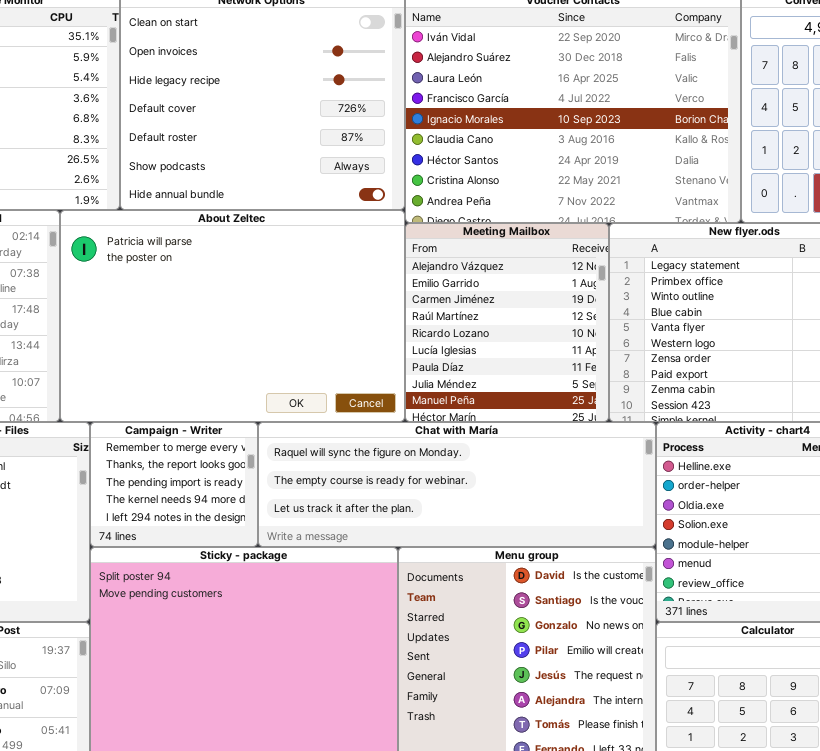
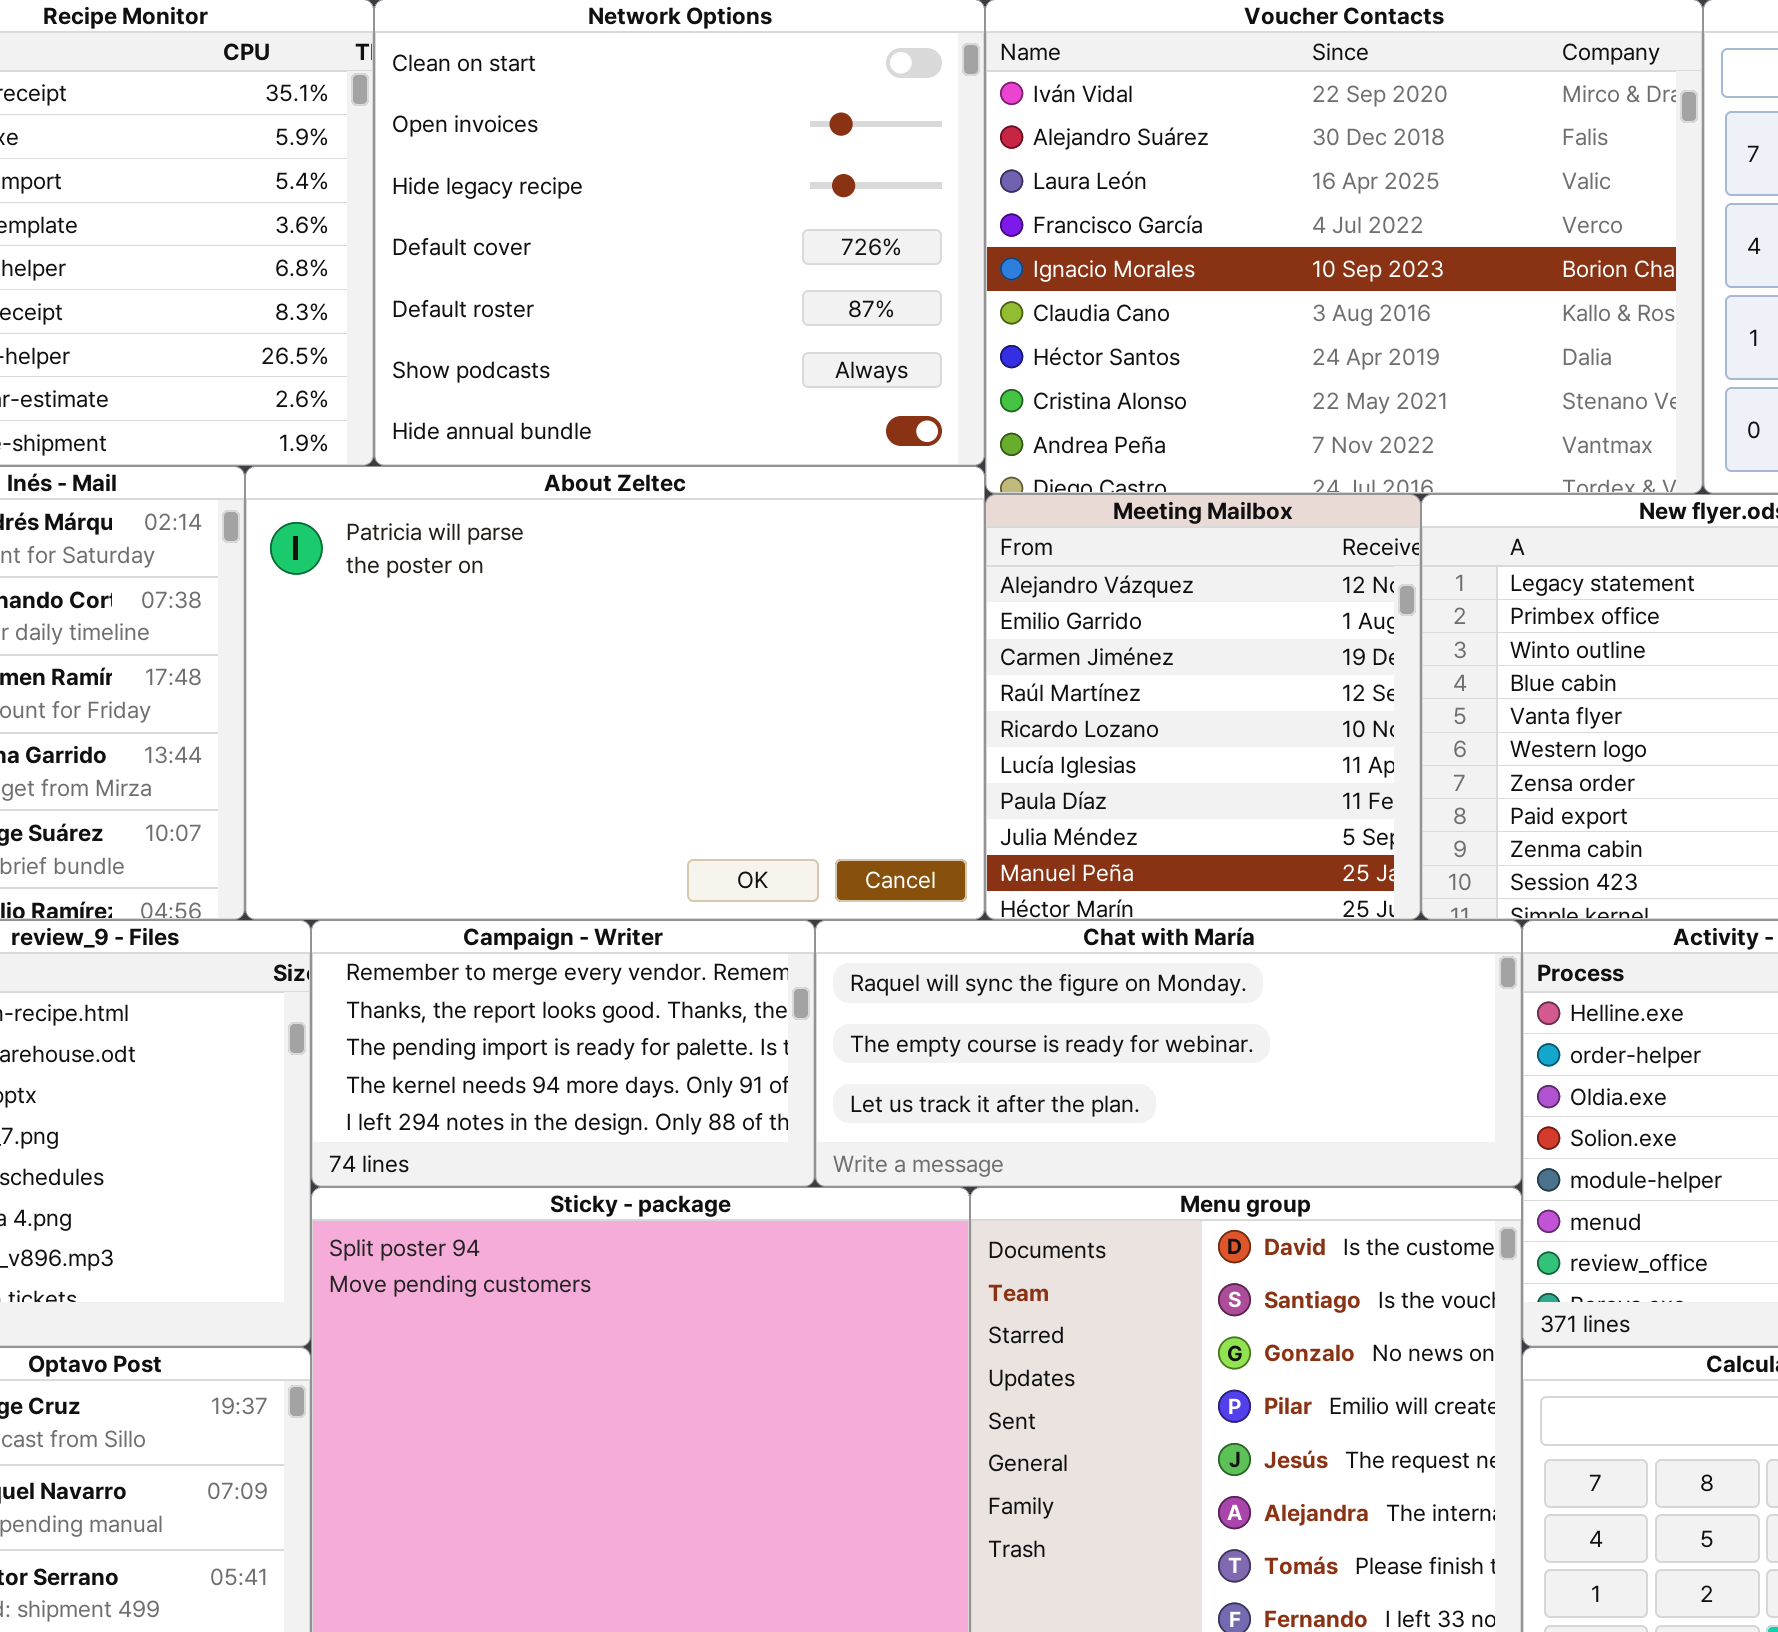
Campaign - Writer: [90,422,258,547] -> [311,920,815,1187], resized
Chat with María: [258,422,656,547] -> [815,920,1522,1187], resized

